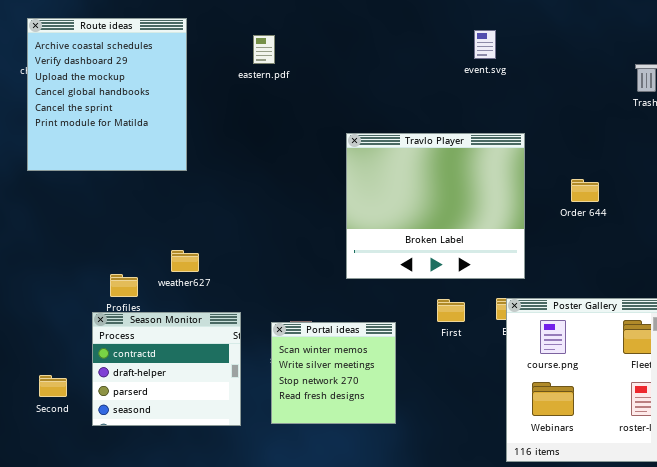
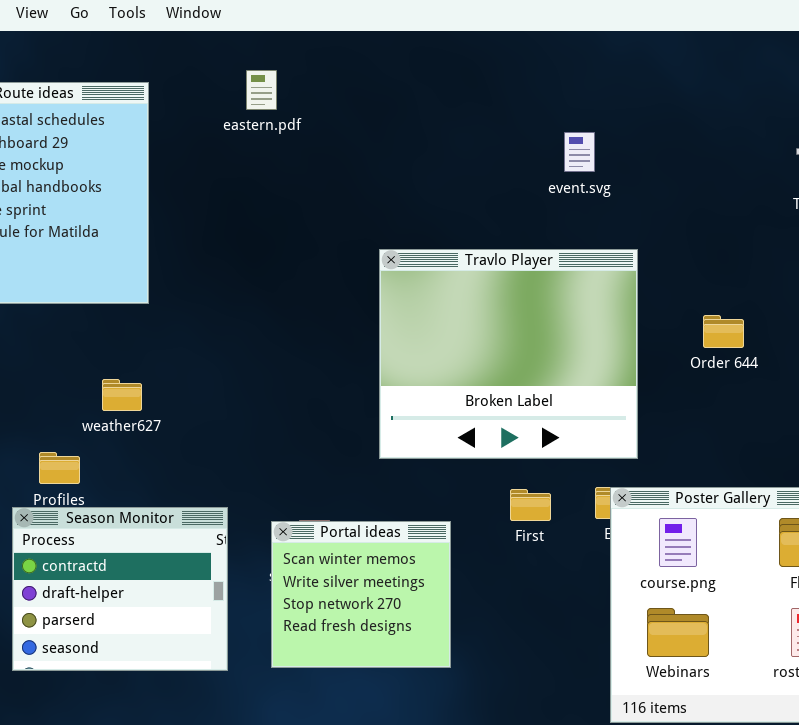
event.svg: [474,30,496,59] -> [564,132,595,172], moved
eastern.pdf: [253,35,275,64] -> [246,70,277,110], moved
weather627: [171,250,199,272] -> [102,379,142,411], moved

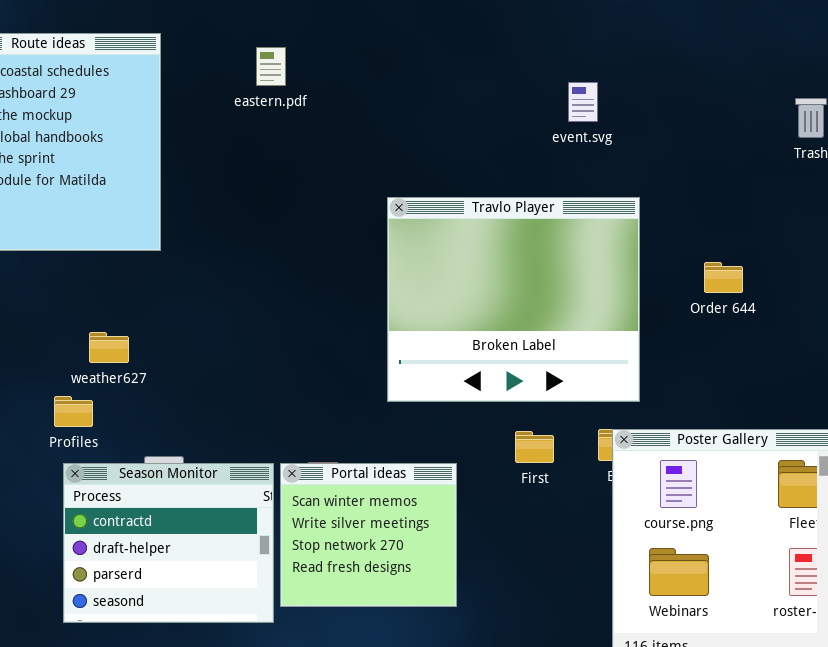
eastern.pdf: [246,70,277,110] -> [256,47,286,86], moved
weather627: [102,379,142,411] -> [89,332,129,363], moved
Season Monitor: [12,507,228,671] -> [63,463,274,623], moved

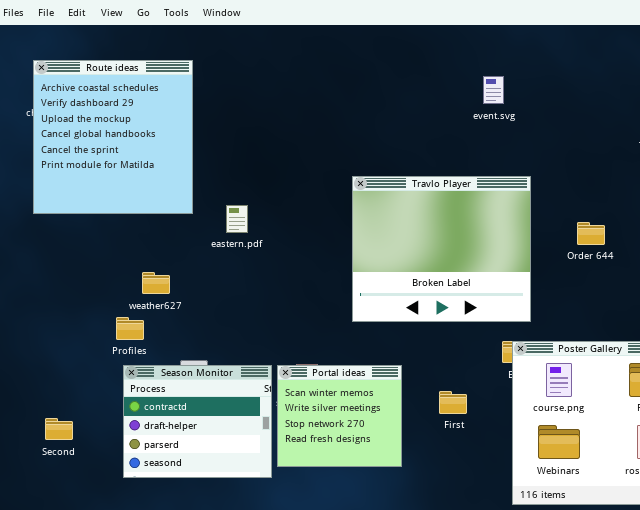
eastern.pdf: [256,47,286,86] -> [226,205,248,233], moved
event.svg: [568,82,598,122] -> [483,76,504,104], moved
First: [515,431,554,463] -> [439,391,467,414], moved

